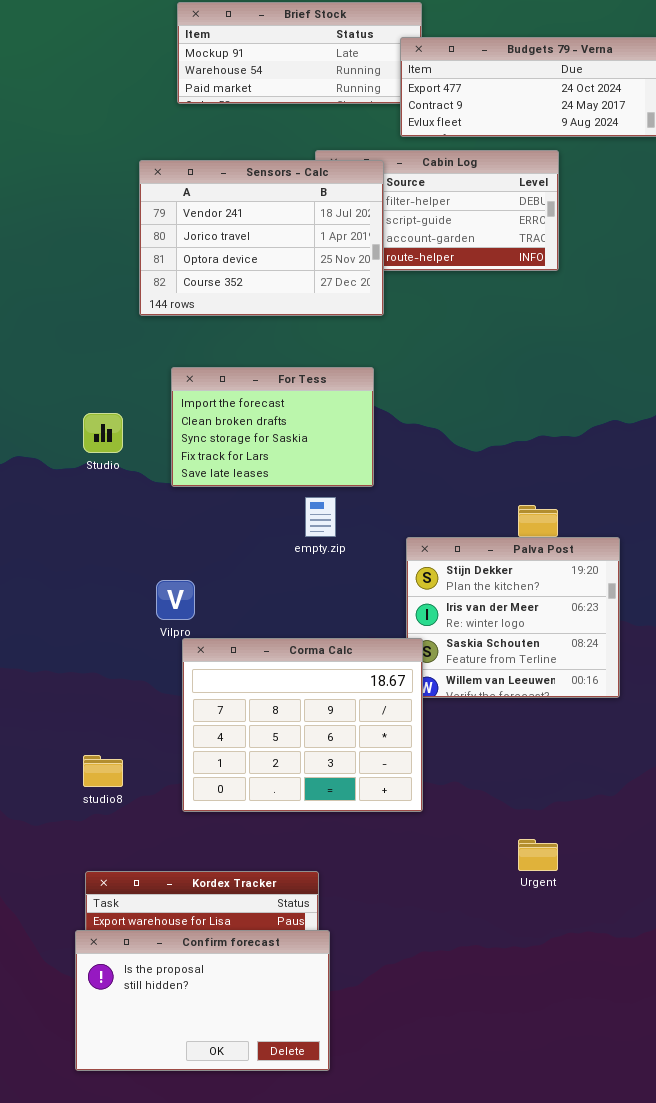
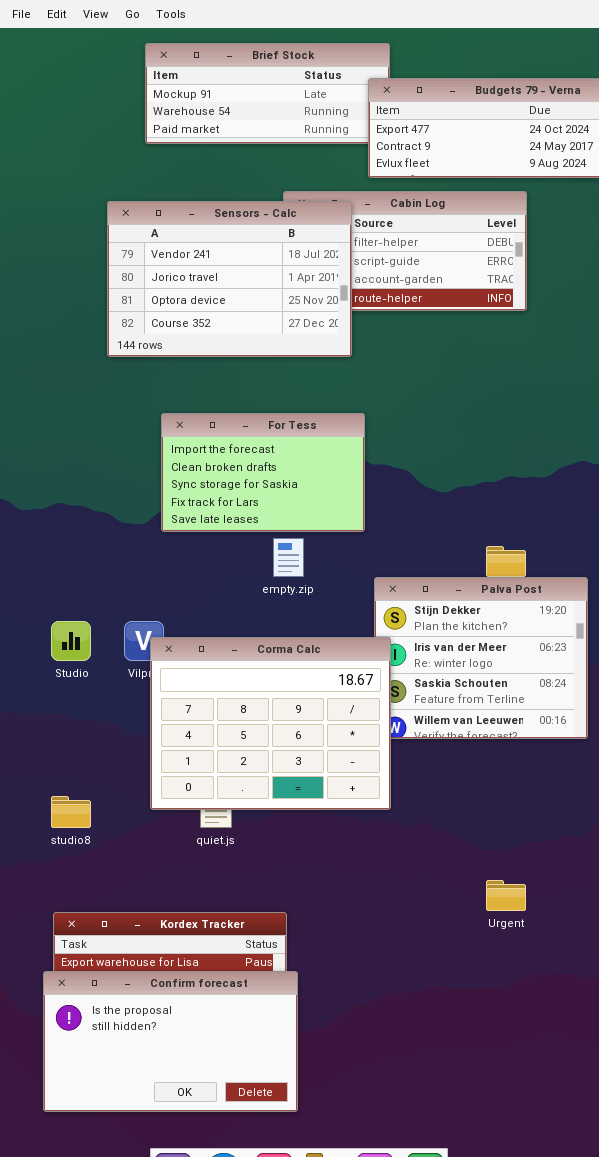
For Tess: [171,367,374,487] -> [161,413,365,532], moved
Studio: [83,413,123,453] -> [51,621,91,661], moved
Corma Calc: [182,638,423,812] -> [150,637,391,810], moved

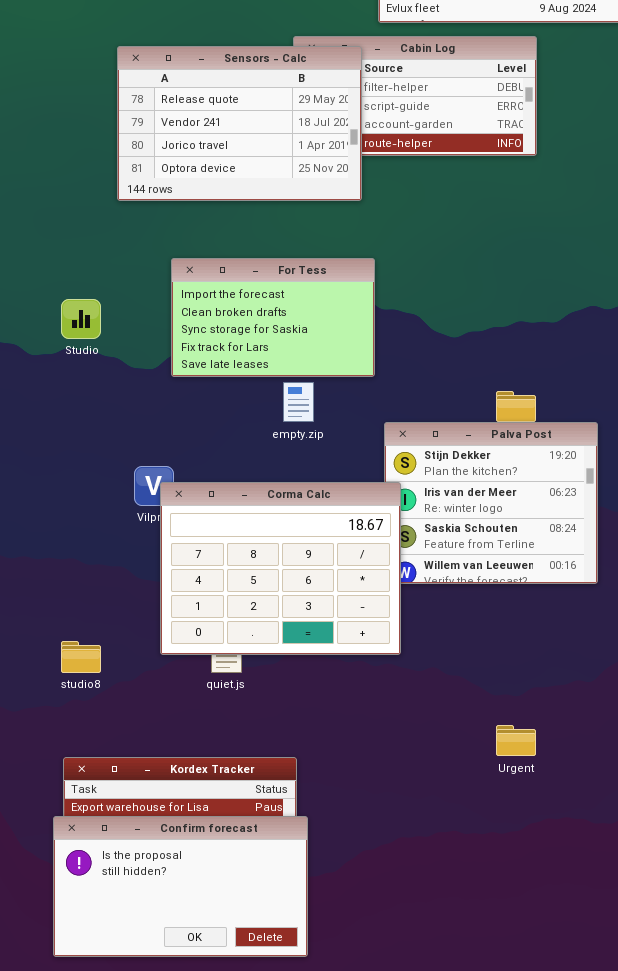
Sensors - Calc: [107,201,352,357] -> [117,46,362,201], scrolled up 1 row
Studio: [51,621,91,661] -> [61,299,101,339], moved

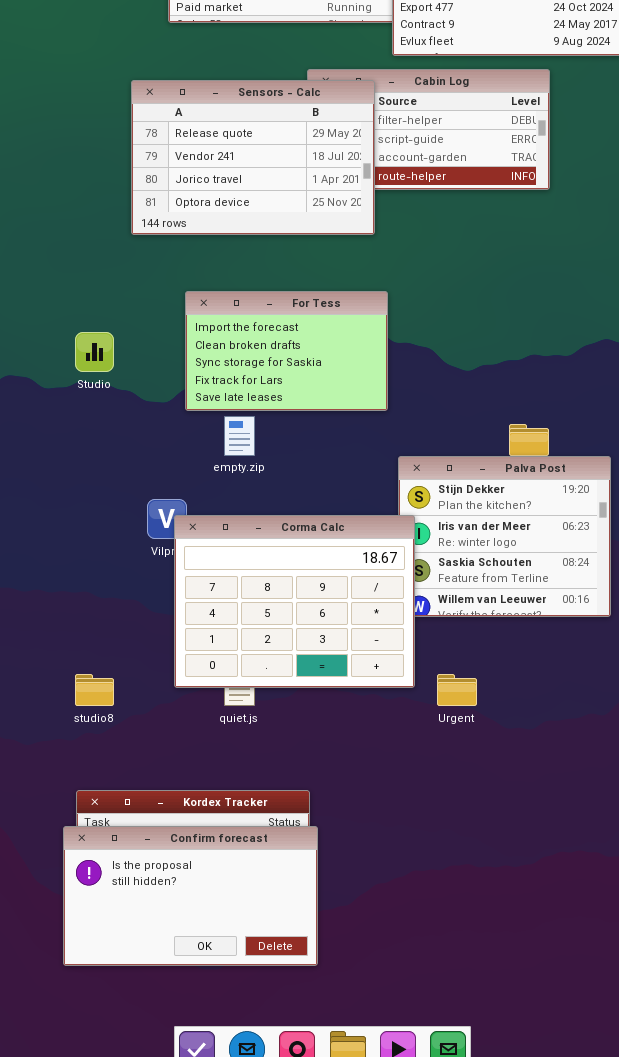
empty.zip: [283,382,314,422] -> [224,416,255,456], moved
Urgent: [496,725,536,756] -> [437,674,477,706], moved
Confirm forecast: [53,816,308,957] -> [63,826,318,966], moved

